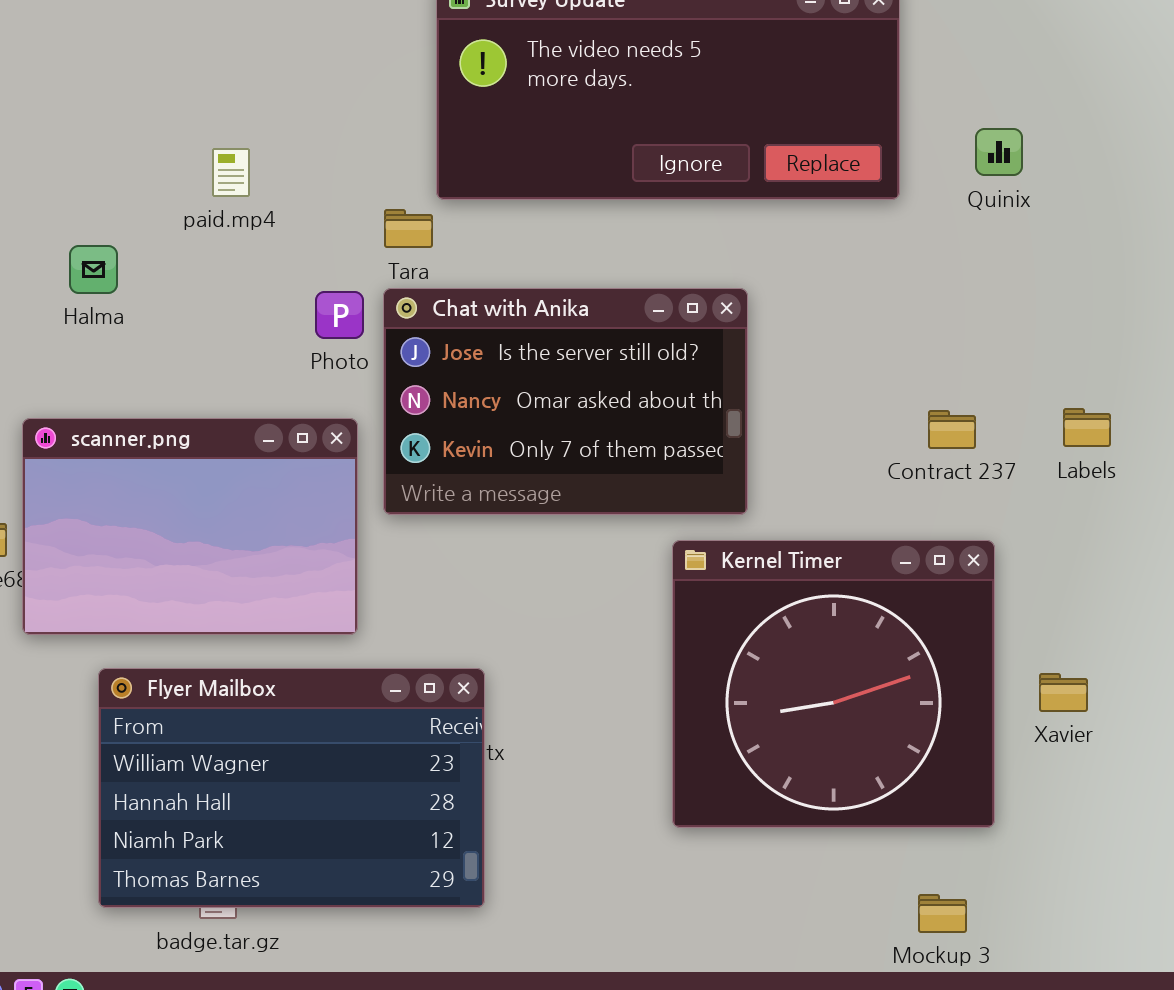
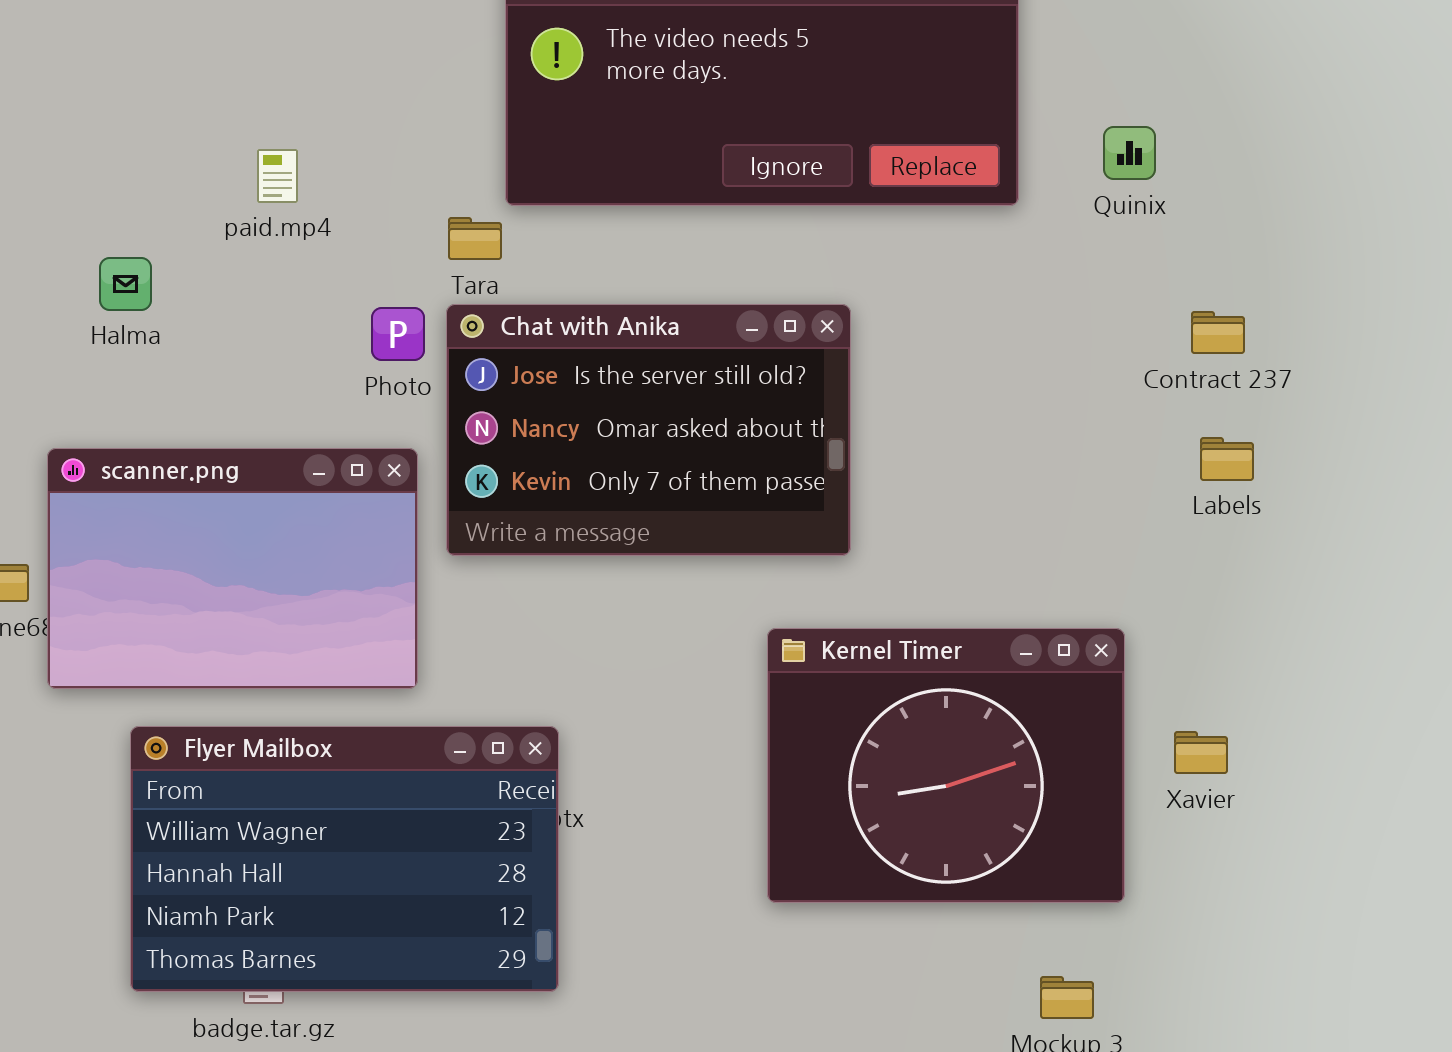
Contract 237: [928,410,976,449] -> [1191,311,1245,354], moved
Kernel Timer: [672,540,995,828] -> [767,628,1125,903], resized

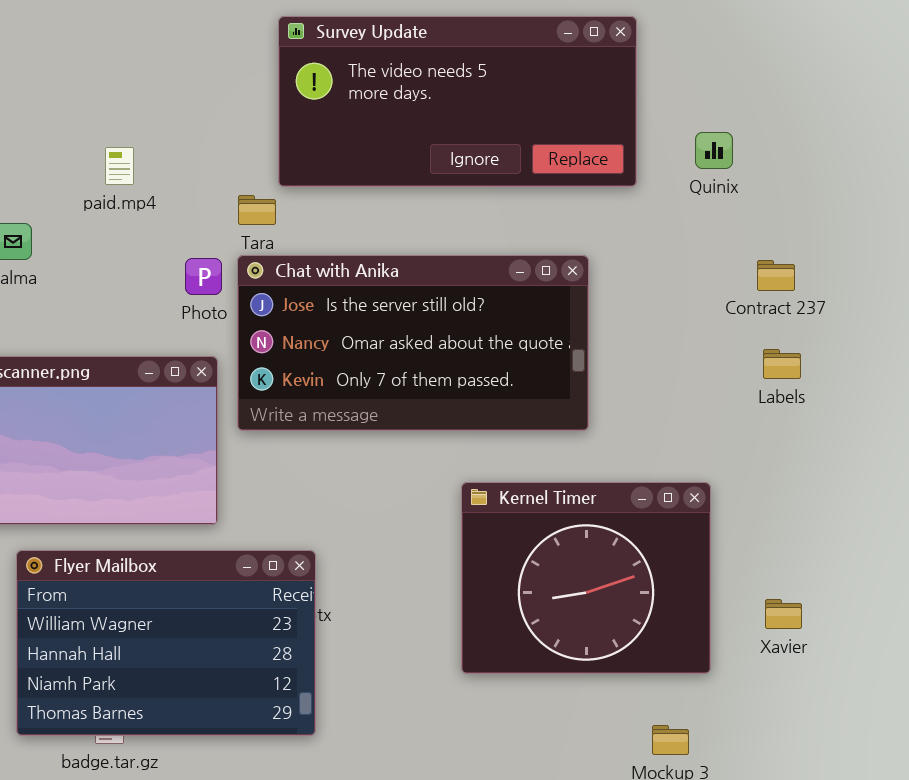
Chat with Anika: [446,304,851,556] -> [237,255,589,431], resized
Xavier: [1174,731,1228,774] -> [765,599,802,629], moved

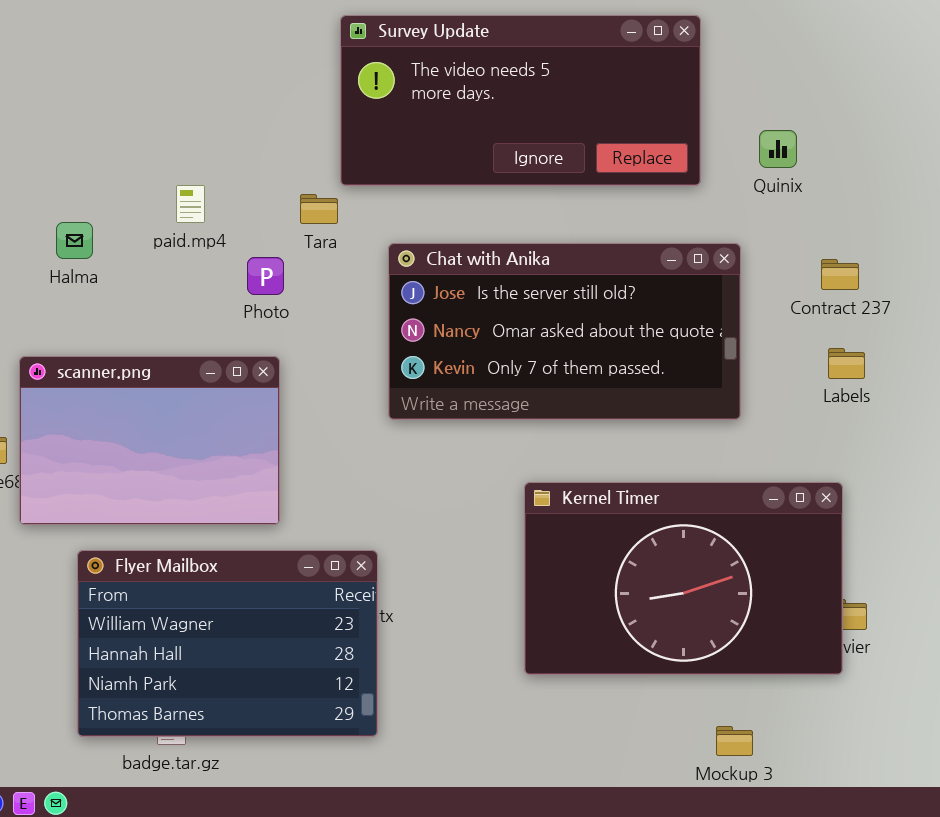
paid.mp4: [105,147,134,185] -> [176,185,205,223], moved
Chat with Anika: [237,255,589,431] -> [388,243,741,420], moved
Kernel Timer: [461,482,711,674] -> [524,482,843,675], resized

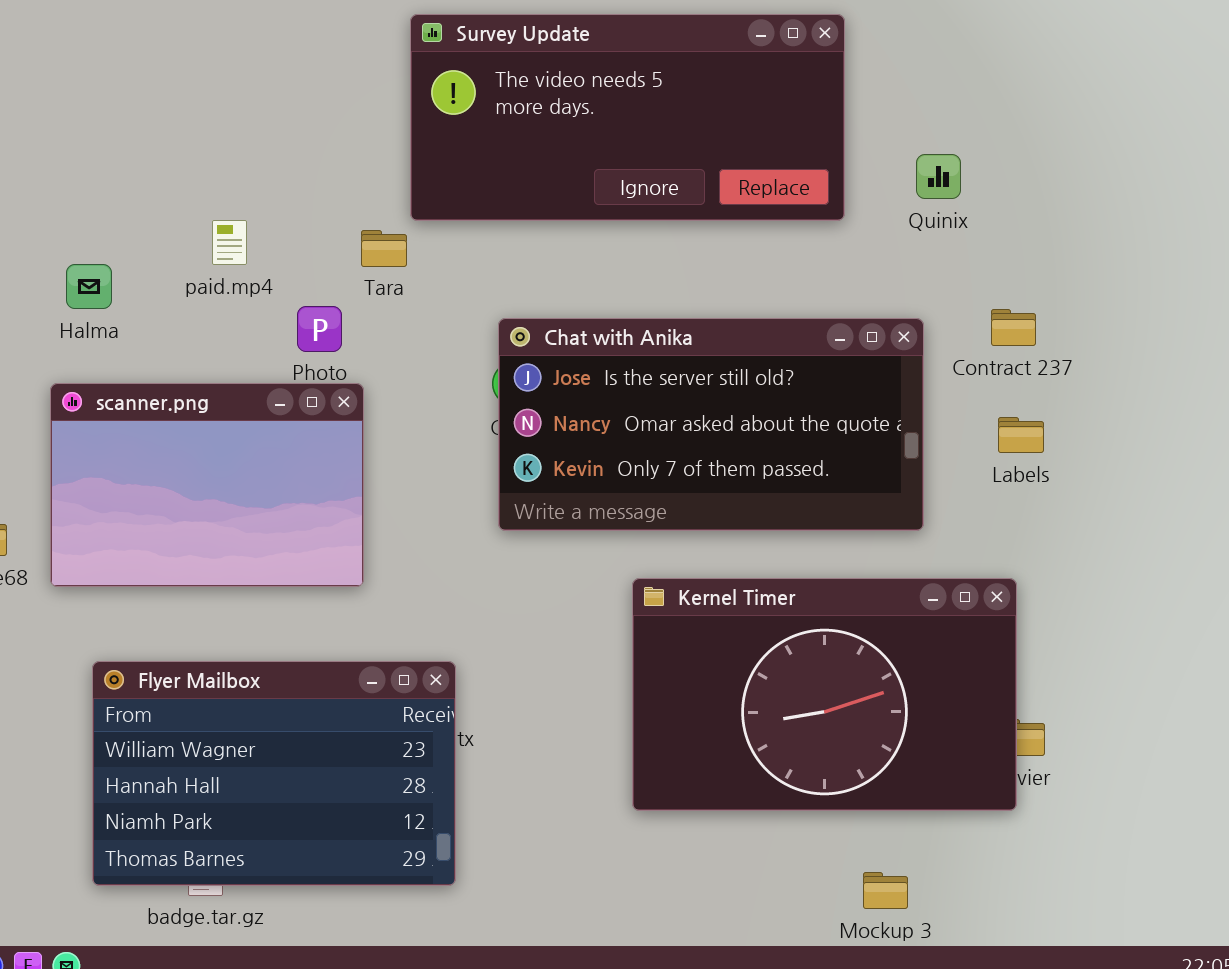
Chat with Anika: [388,243,741,420] -> [498,318,924,531], moved
scanner.png: [19,356,280,525] -> [50,383,364,587], moved

